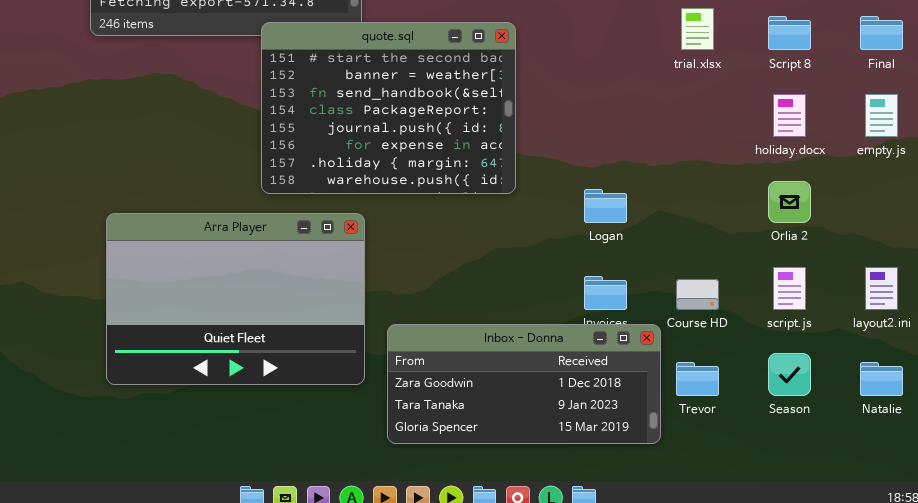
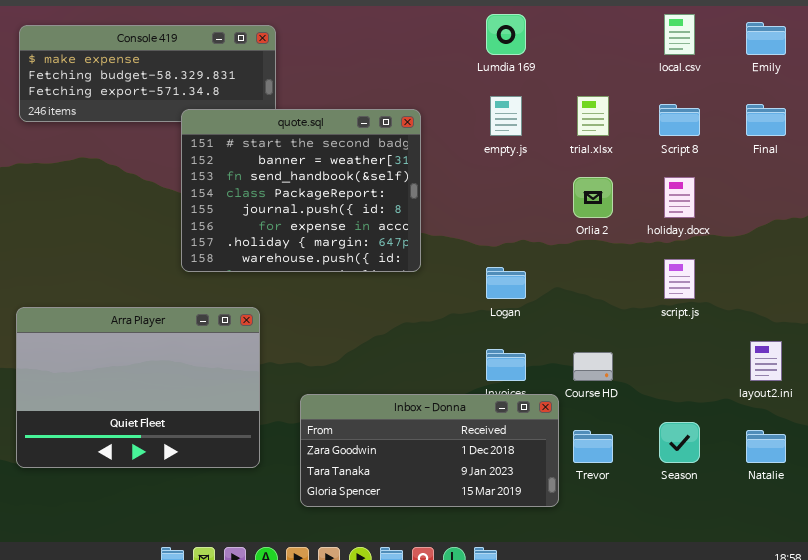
empty.js: [865,94,898,137] -> [490,96,522,136], moved
Orlia 2: [768,181,811,223] -> [573,177,613,218], moved
Arra Player: [106,213,365,385] -> [16,307,260,468], moved
script.js: [773,267,806,310] -> [664,259,695,299], moved

